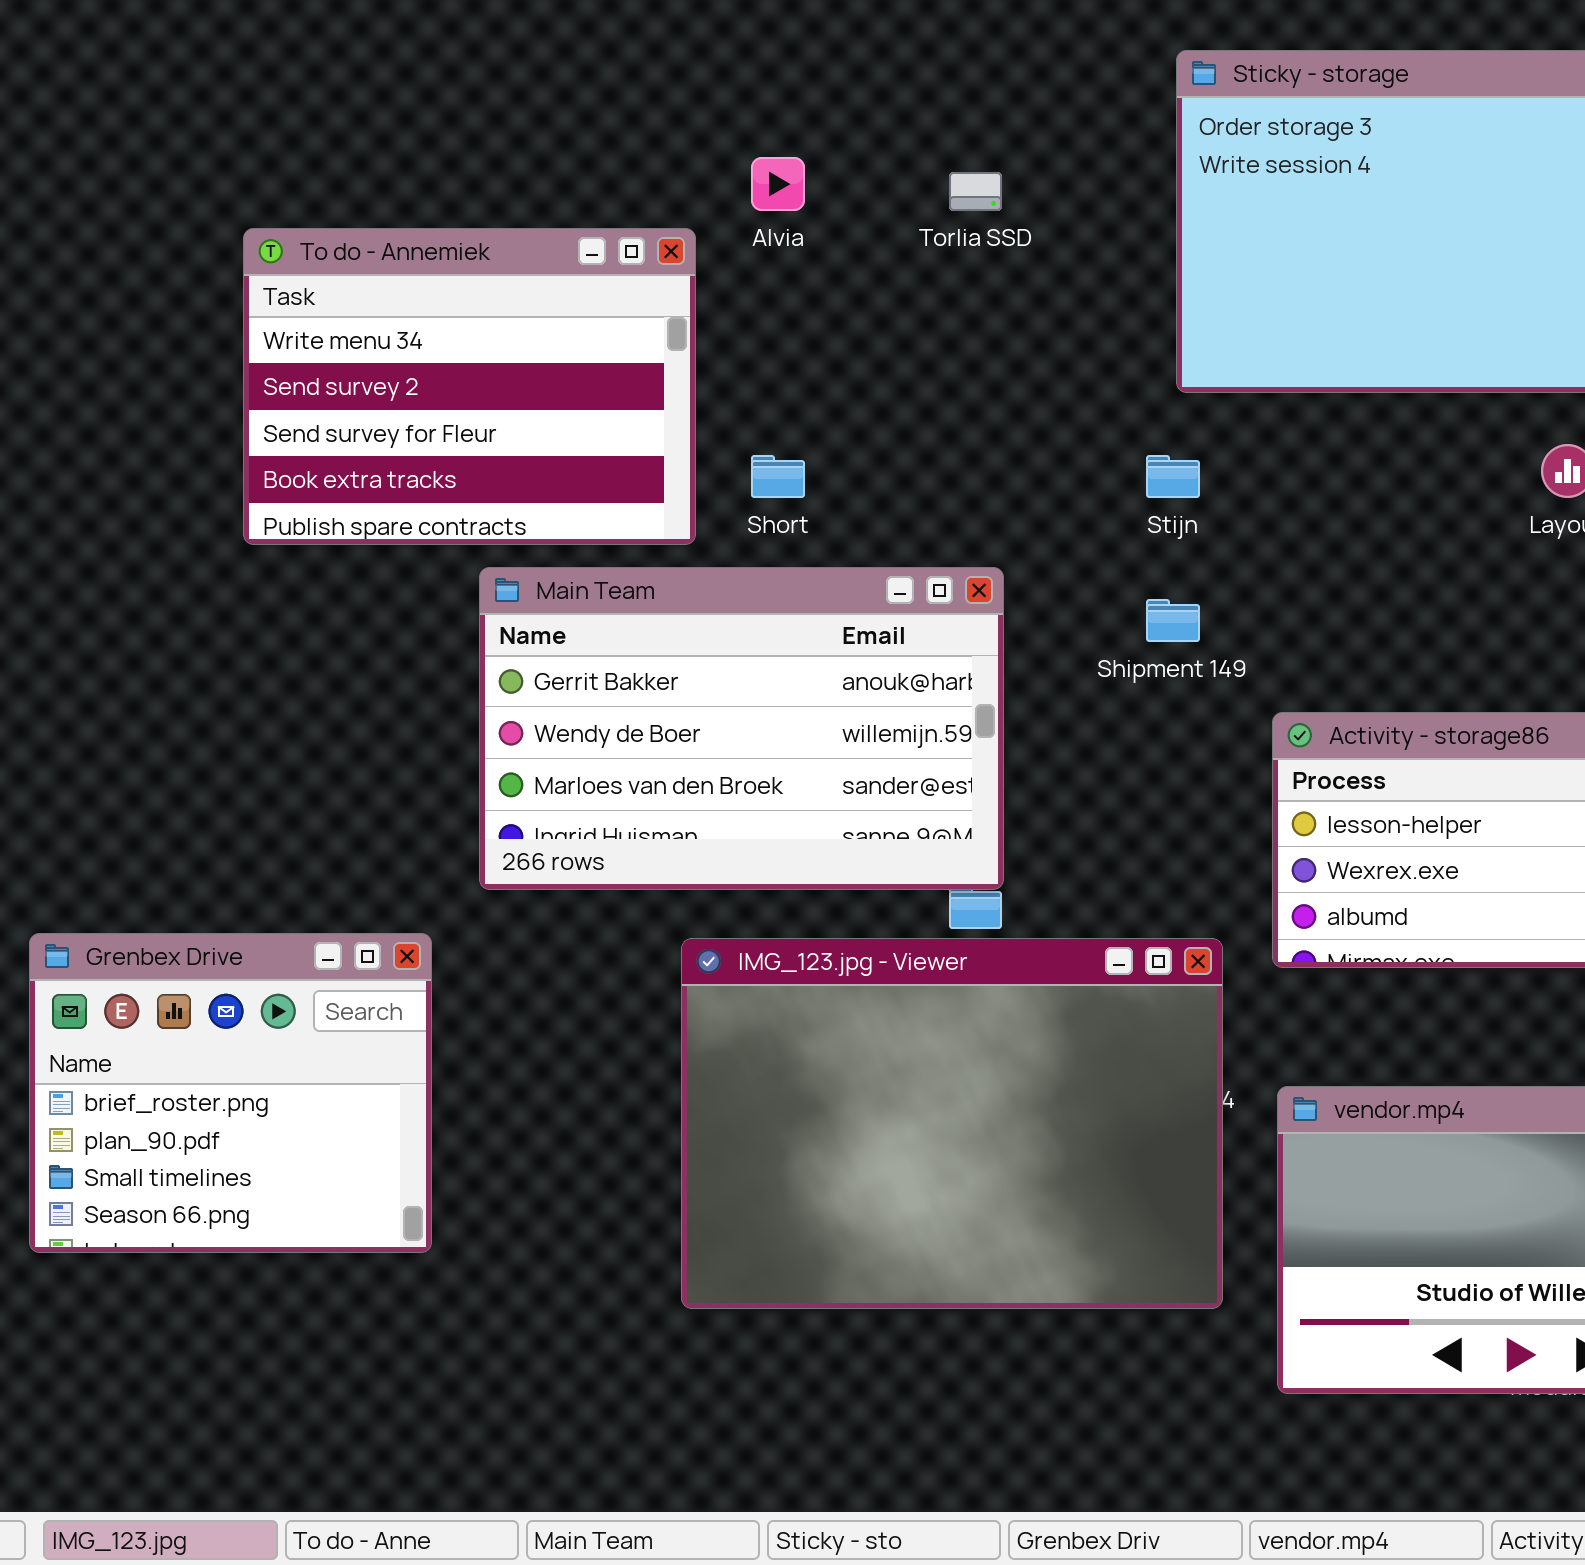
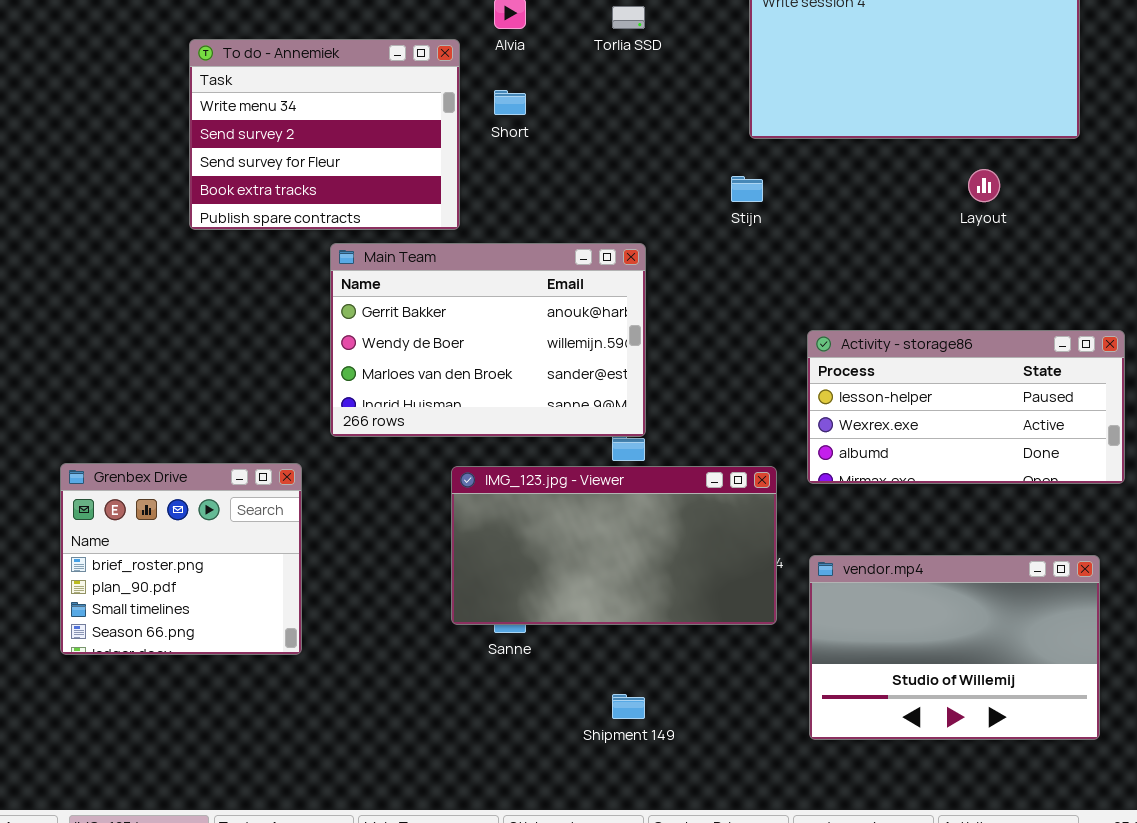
Short: [751,455,805,498] -> [494,90,526,115], moved
Shipment 149: [1146,599,1200,642] -> [612,694,645,719], moved
IMG_123.jpg - Viewer: [681,938,1223,1309] -> [451,466,777,625], resized

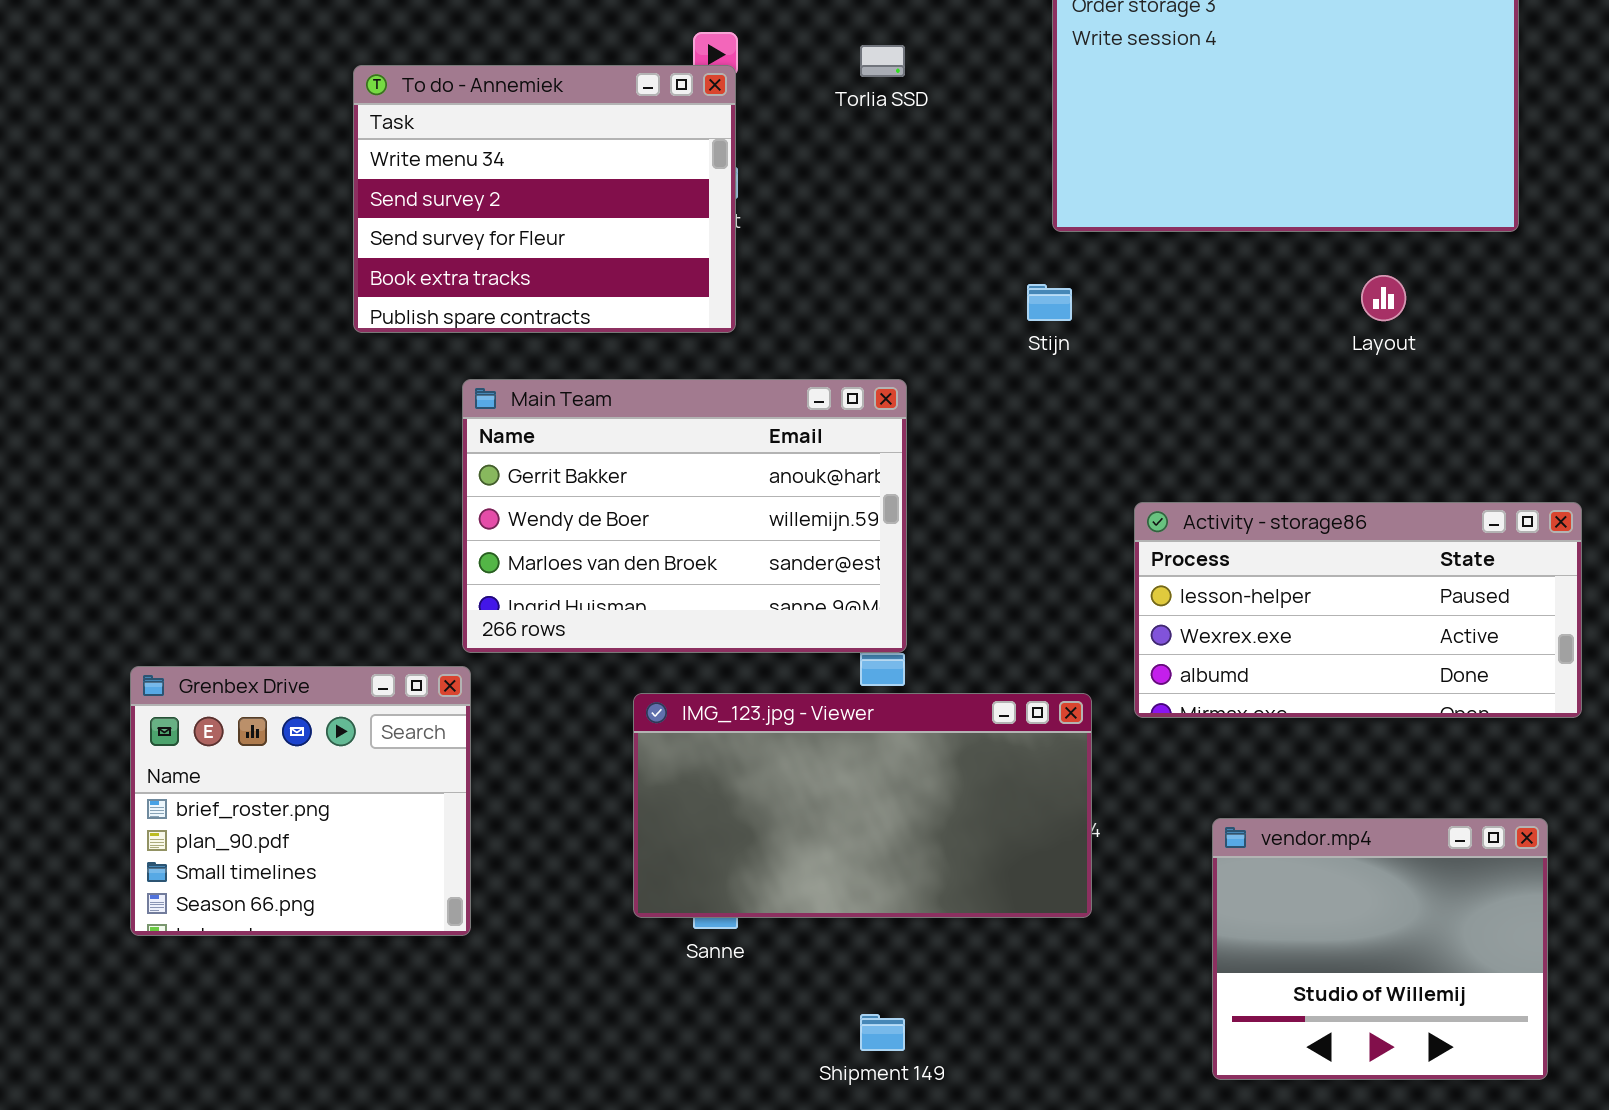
To do - Annemiek: [189,39,460,230] -> [353,65,736,333], moved
Grenbex Drive: [60,463,302,655] -> [130,666,471,936], moved
vendor.mp4: [809,555,1100,740] -> [1212,818,1548,1080], resized

